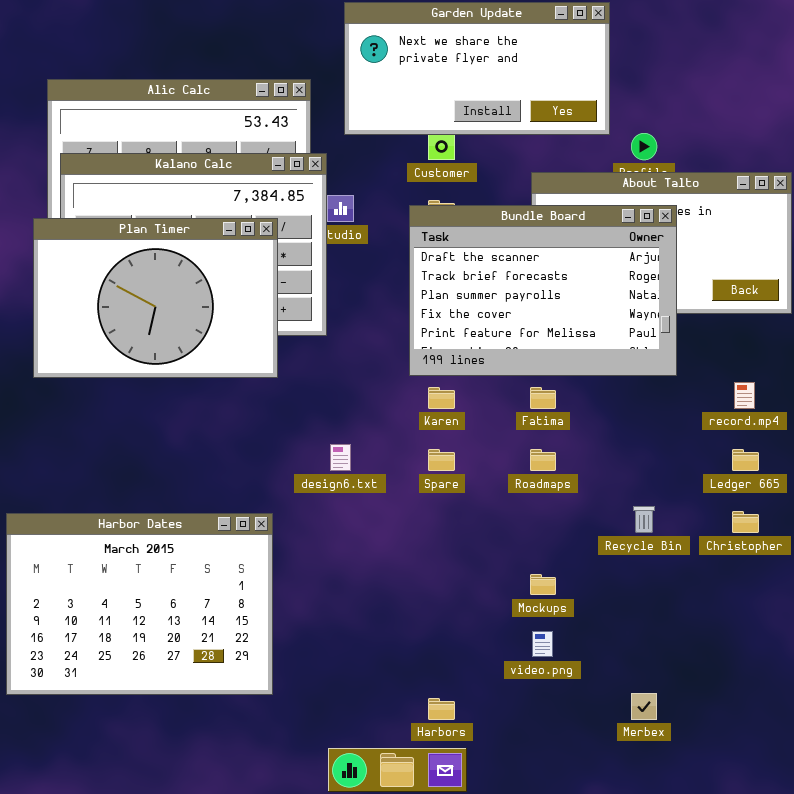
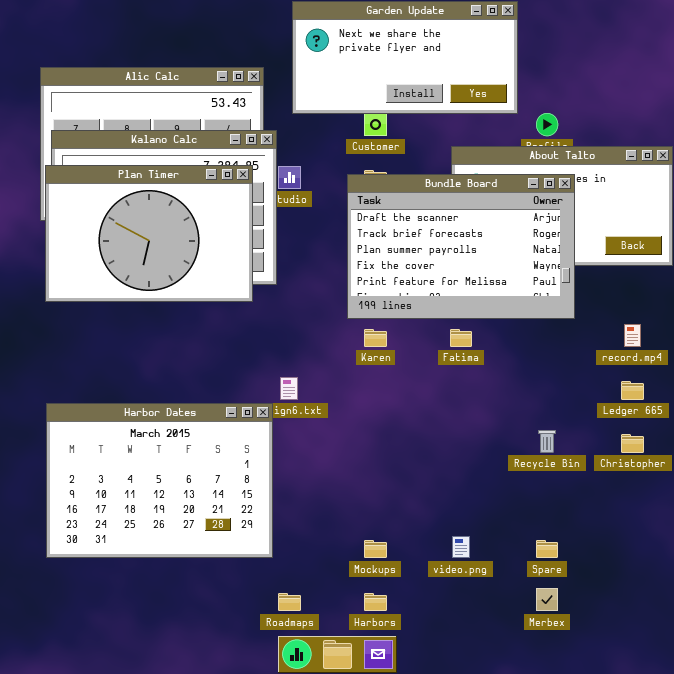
Plan Timer: [33,218,278,378] -> [45,165,253,302], moved
Spare: [428,449,455,471] -> [536,540,558,558], moved
Roadmaps: [530,449,556,471] -> [278,593,301,611], moved
Harbor Dates: [6,513,273,695] -> [46,403,273,558], moved
Mockups: [530,574,556,595] -> [364,540,387,558], moved

